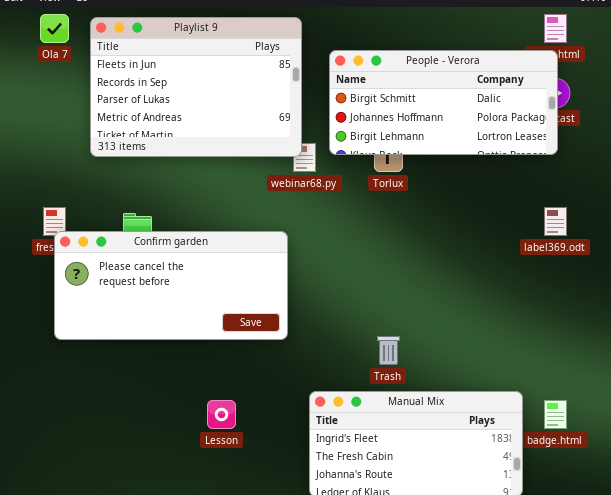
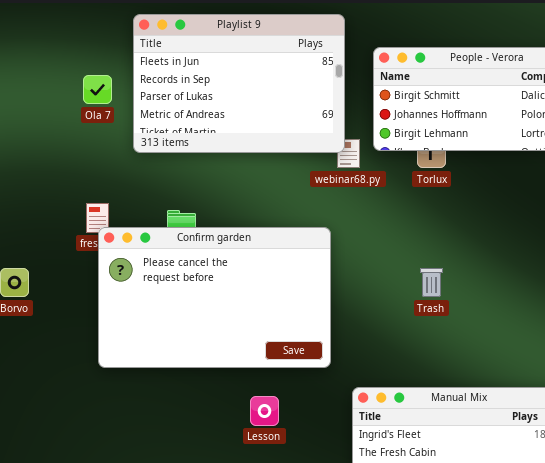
Ola 7: [40,14,69,43] -> [83,75,112,104], moved
Confirm garden: [54,231,288,340] -> [98,227,331,368], resized
Trash: [377,336,400,365] -> [420,268,443,297], moved

